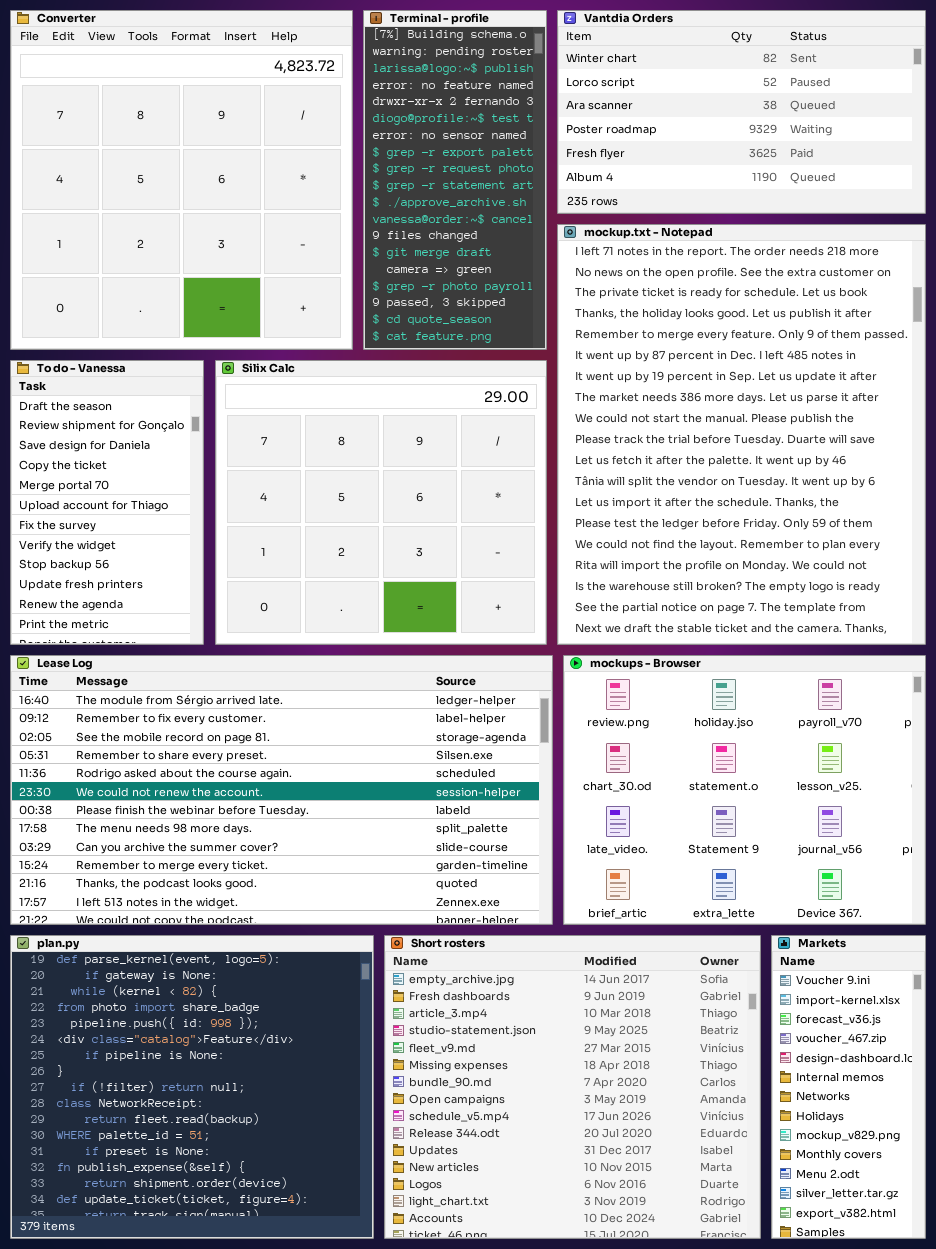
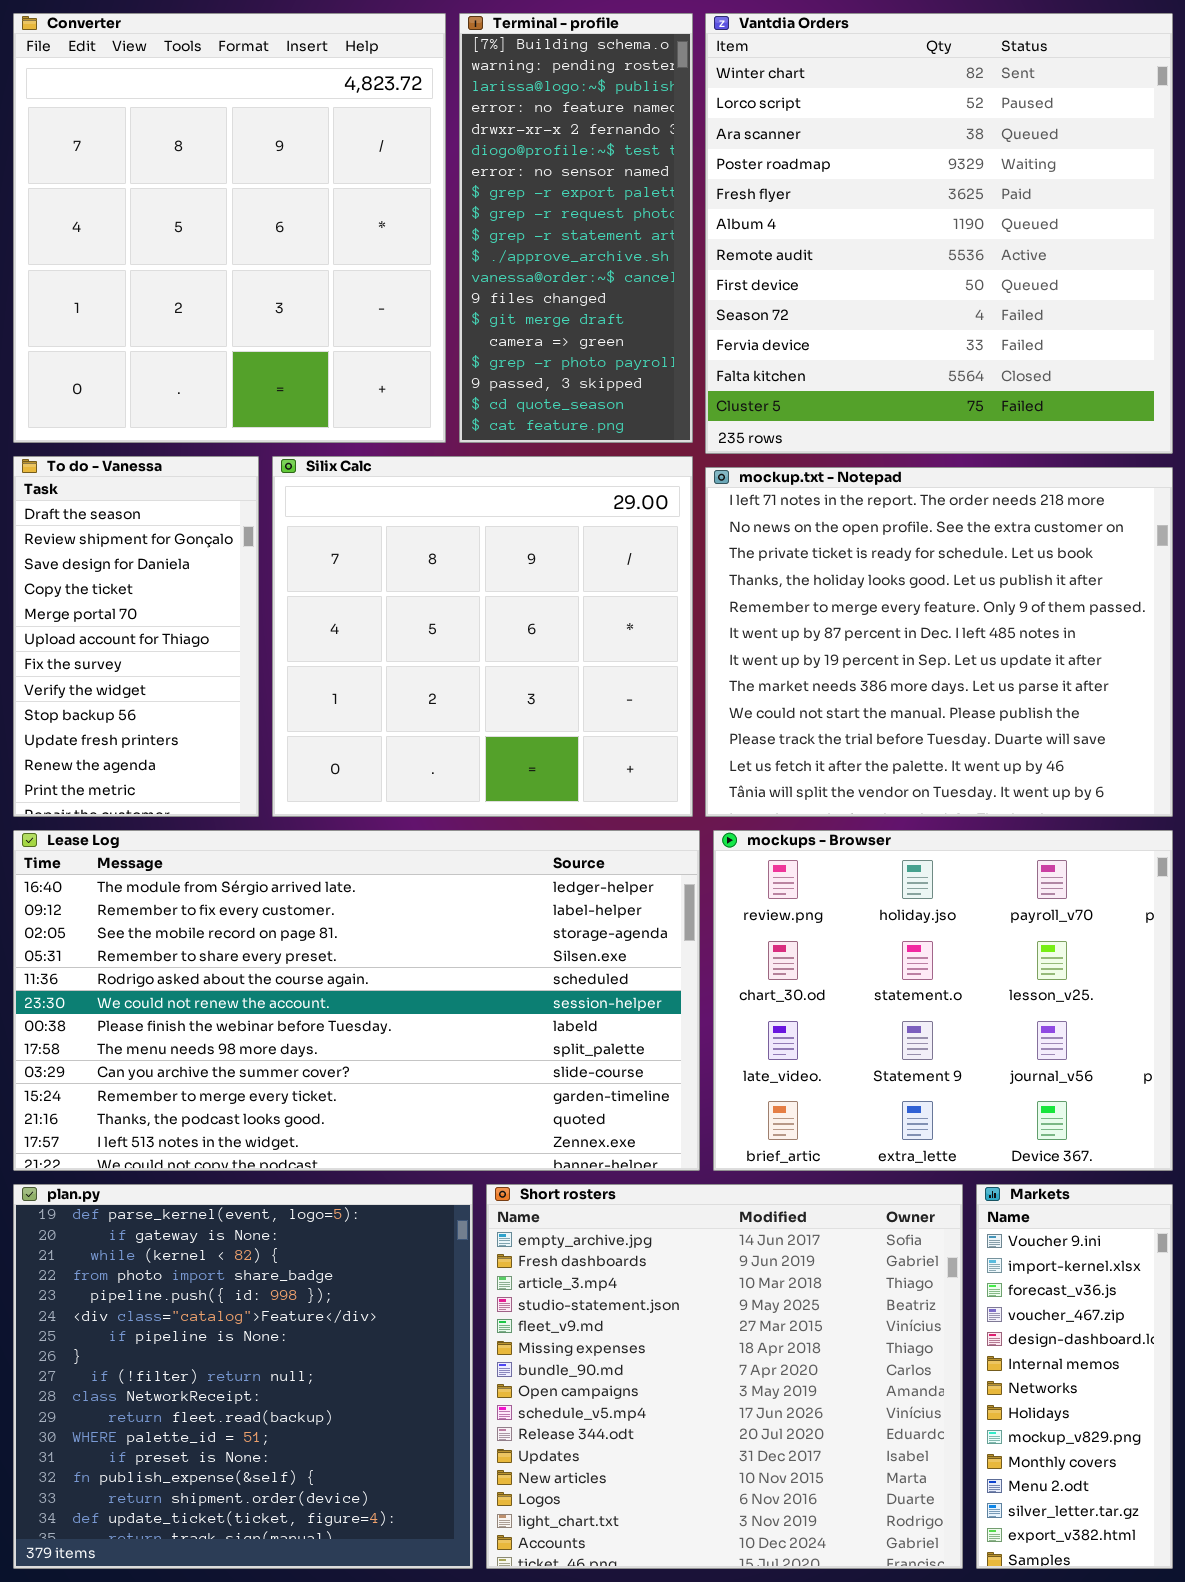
Vantdia Orders: [557,10,926,214] -> [705,13,1173,454], resized
mockup.txt - Notepad: [557,224,926,645] -> [705,467,1173,817], resized

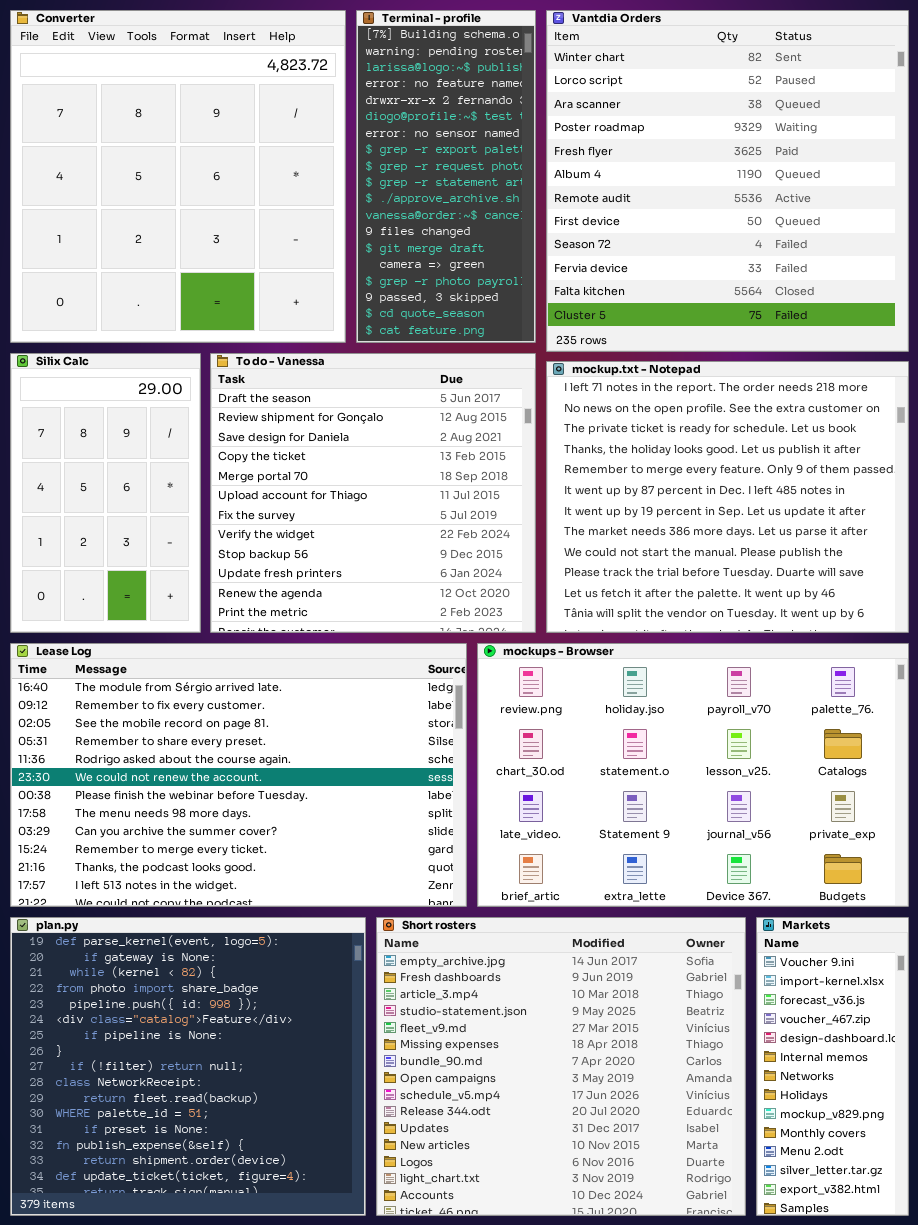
To do - Vanessa: [13,456,259,817] -> [210,353,536,633], moved, resized
Silix Calc: [272,456,693,817] -> [10,353,201,633], moved, resized
Lease Log: [13,830,700,1171] -> [10,643,467,907], resized
mockups - Browser: [713,830,1173,1171] -> [477,643,909,907], resized

